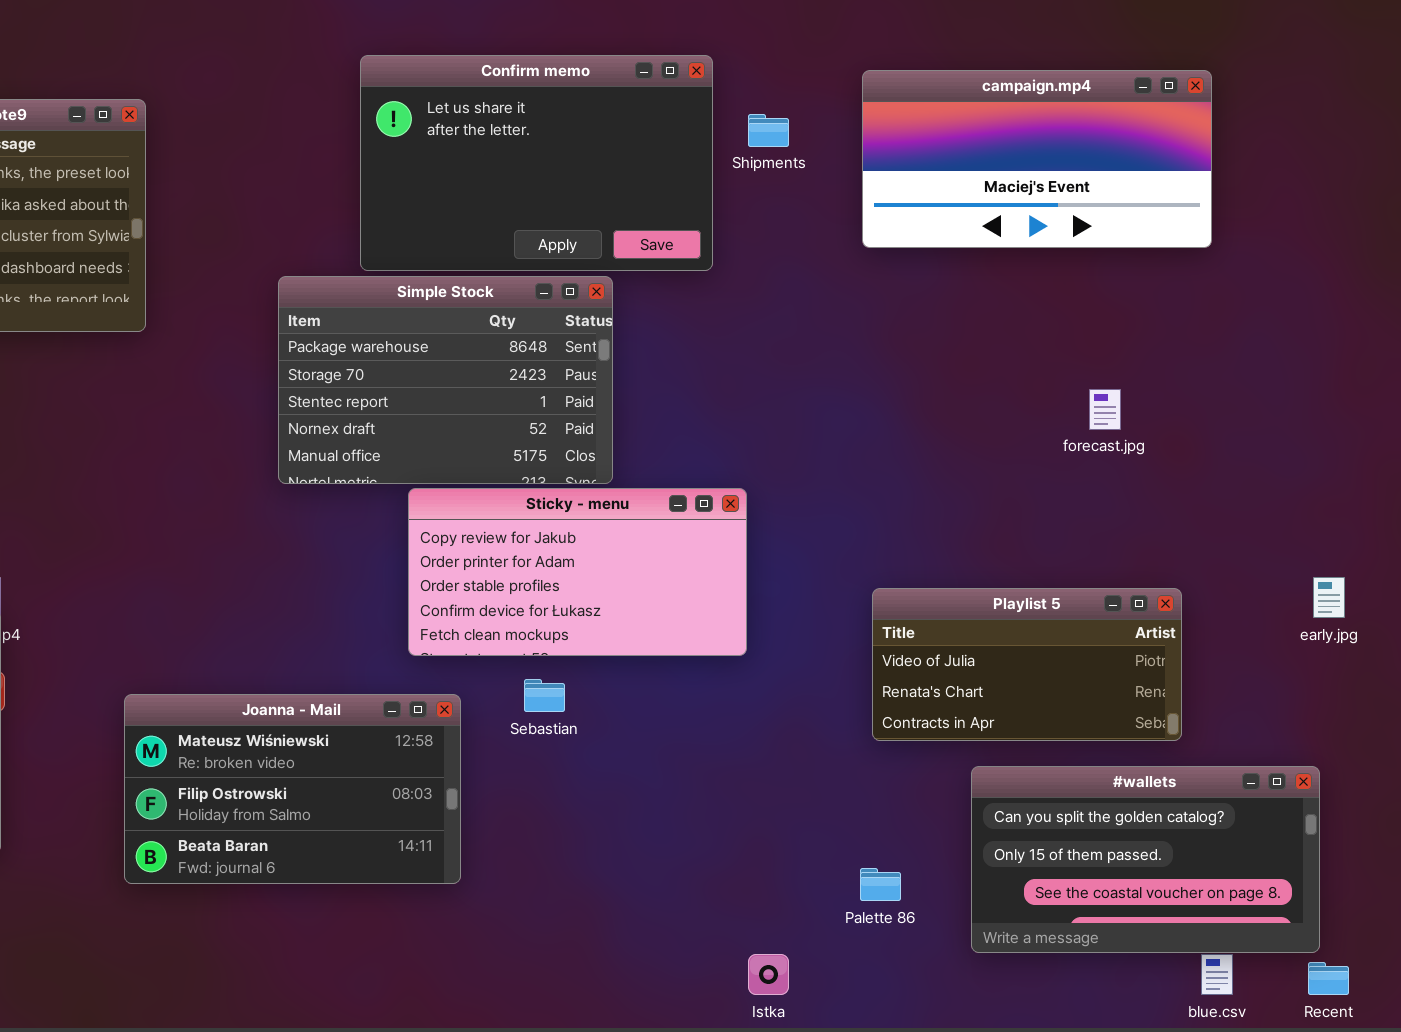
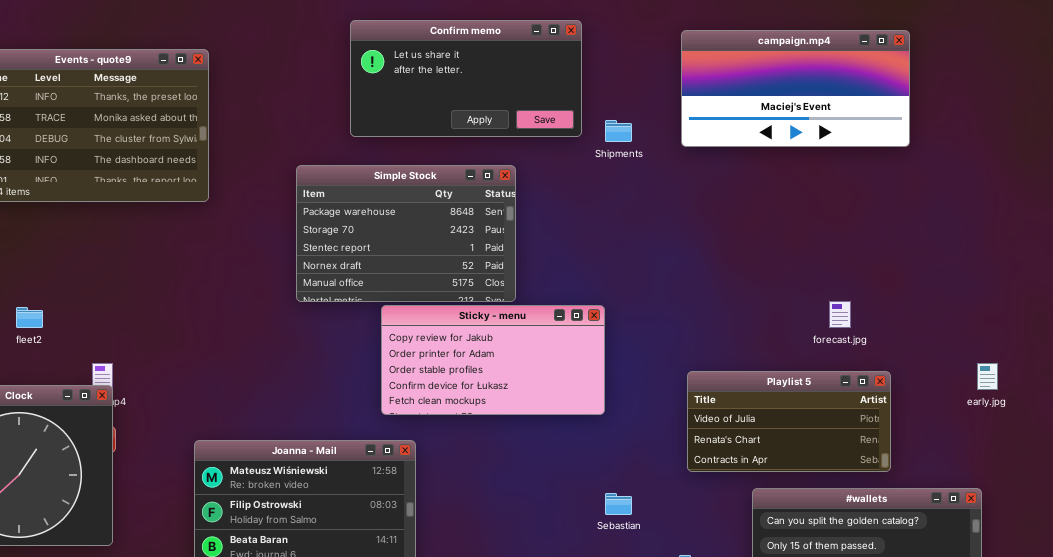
Confirm memo: [360,55,713,271] -> [350,20,582,137], resized
Shipments: [748,114,789,147] -> [605,120,632,142], moved
forecast.jpg: [1089,389,1121,430] -> [829,301,851,328], moved
Sebastian: [524,679,565,712] -> [605,493,632,515], moved

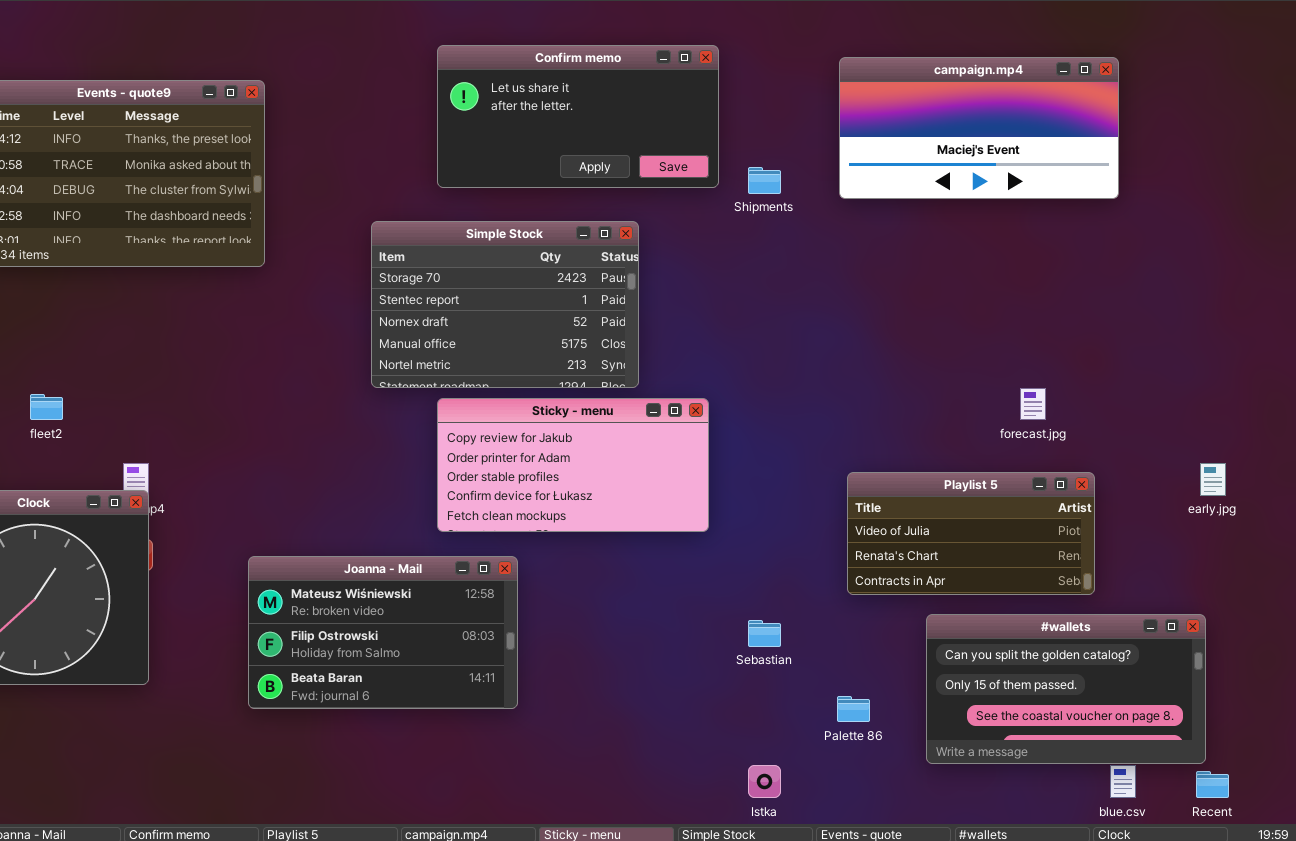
Simple Stock: [296,165,516,302] -> [371,221,639,388], scrolled down 1 row
Sticky - menu: [381,305,605,415] -> [437,398,709,532], moved

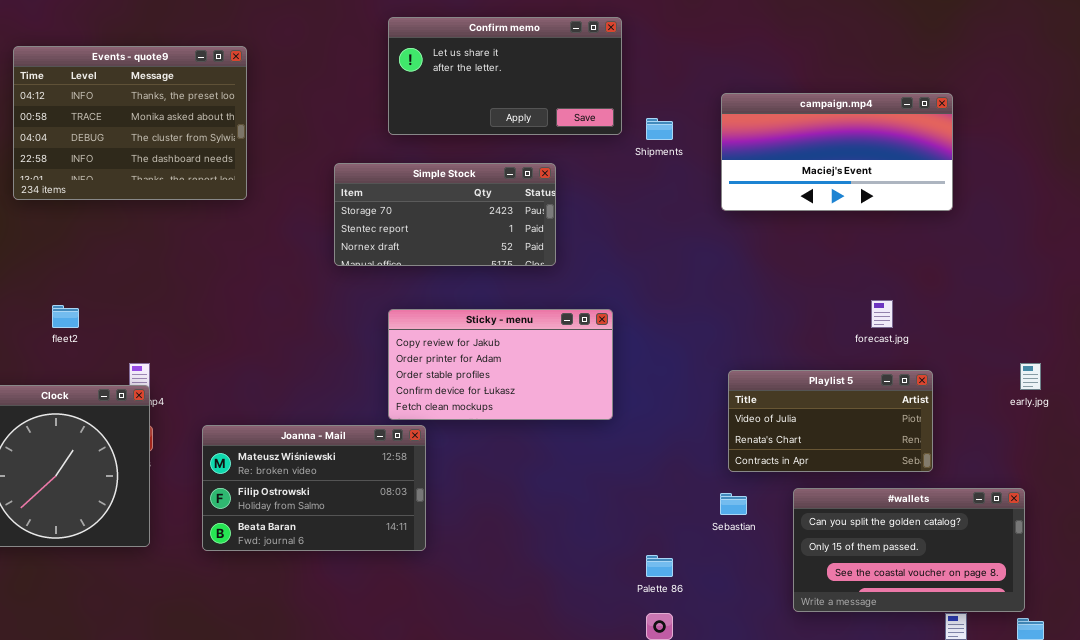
campaign.mp4: [839,57,1119,199] -> [721,93,953,211], moved
Simple Stock: [371,221,639,388] -> [334,163,556,266], resized
Joanna - Mail: [248,556,518,709] -> [202,425,426,551], moved
Sebastian: [748,620,781,647] -> [720,493,747,515], moved
Palette 86: [837,696,870,722] -> [646,555,673,577], moved

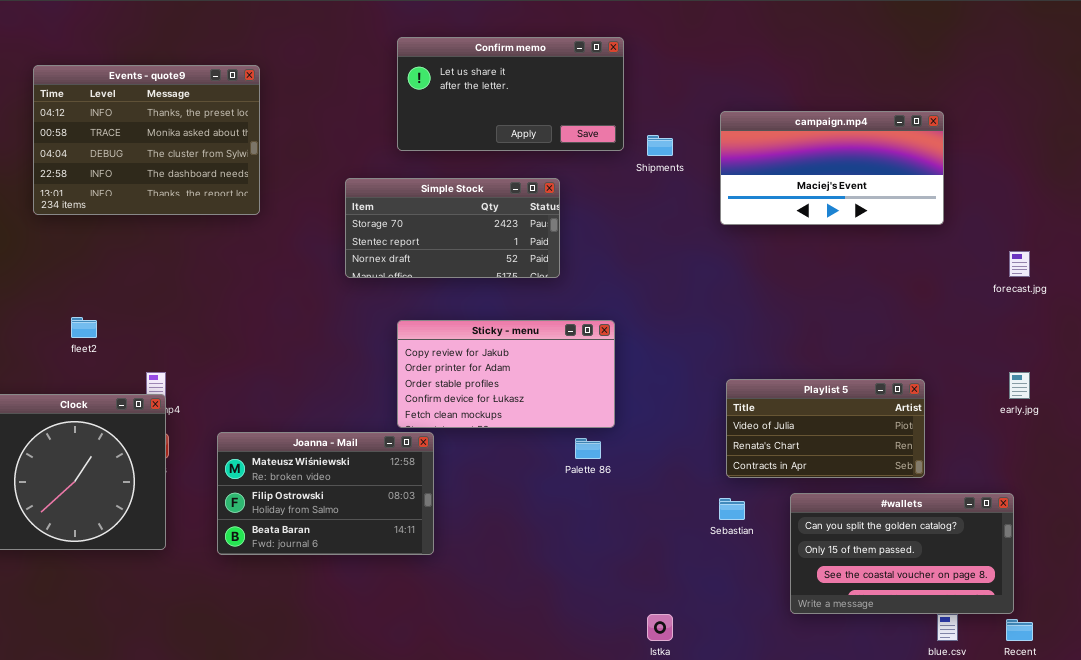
forecast.jpg: [871,300,893,328] -> [1009,251,1030,277], moved
Palette 86: [646,555,673,577] -> [575,438,601,459], moved

